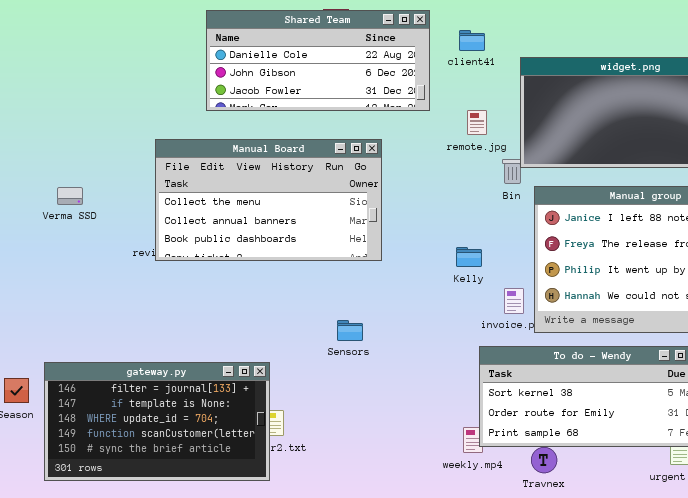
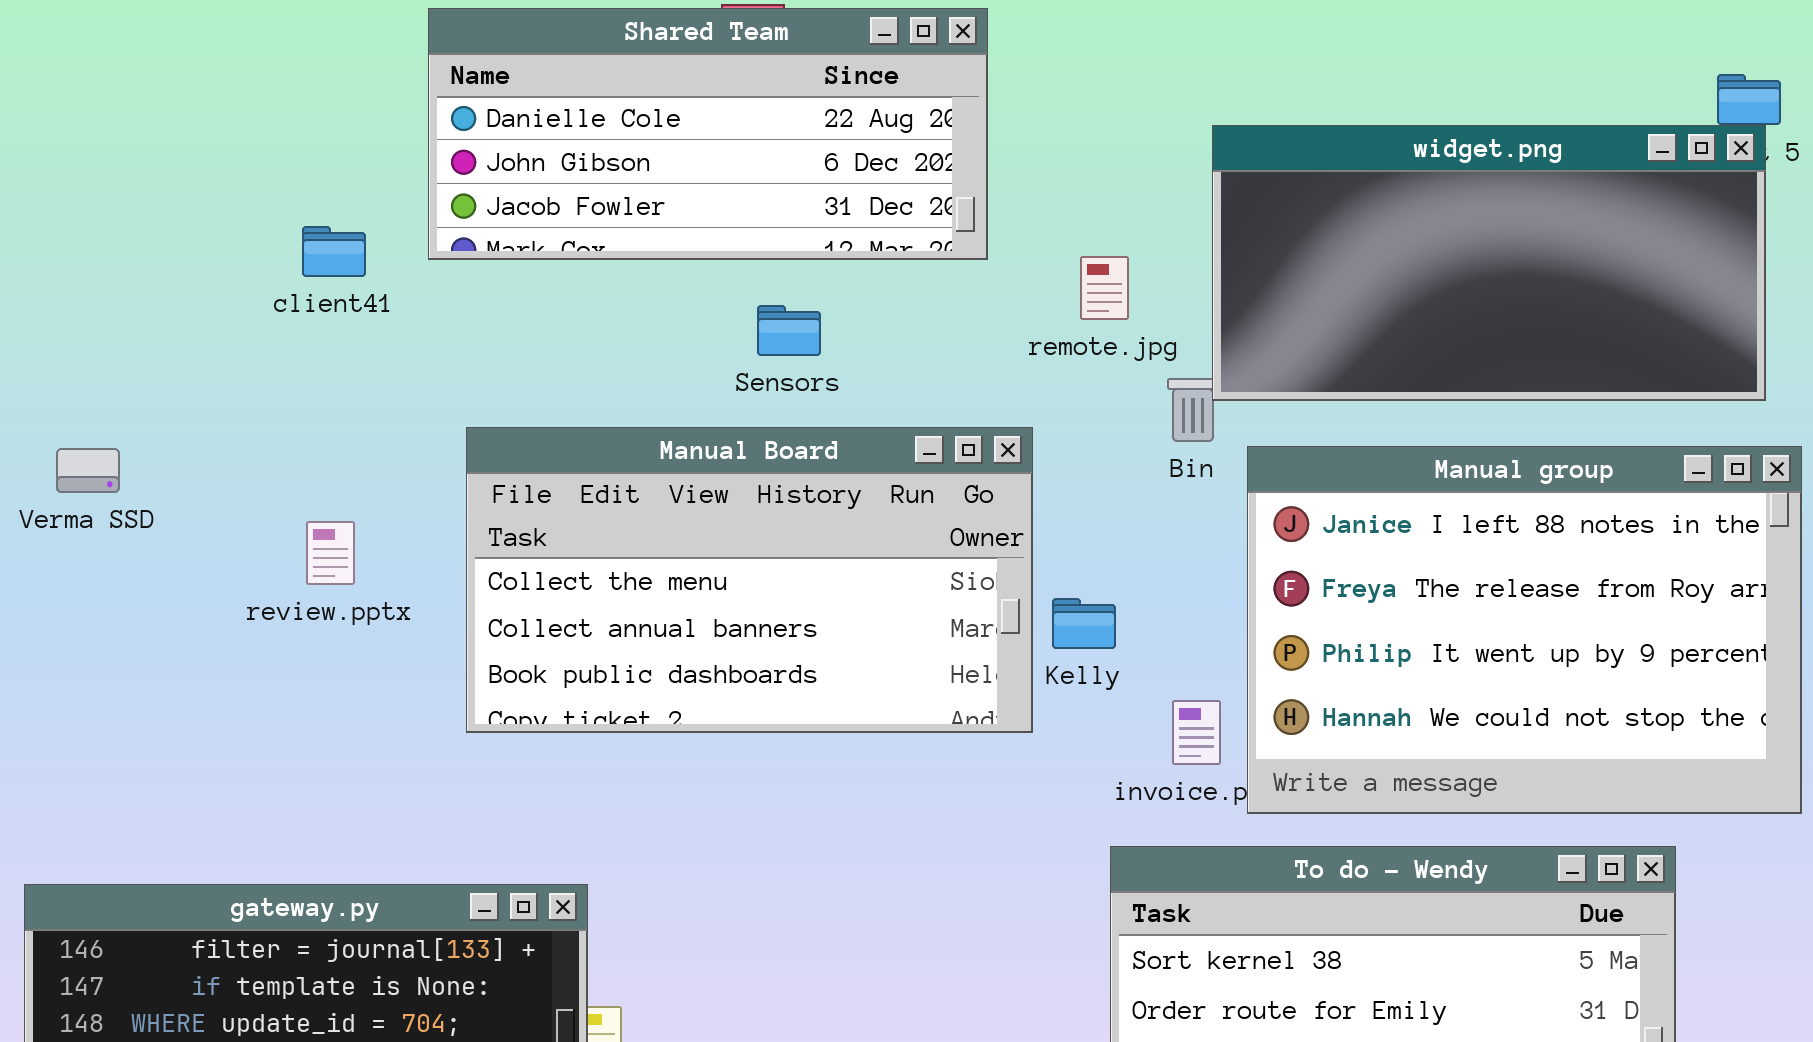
client41: [459,30,485,51] -> [302,226,366,277], moved
Manual Board: [155,139,382,261] -> [466,427,1033,733], moved
Sensors: [337,320,363,341] -> [757,305,821,356], moved

